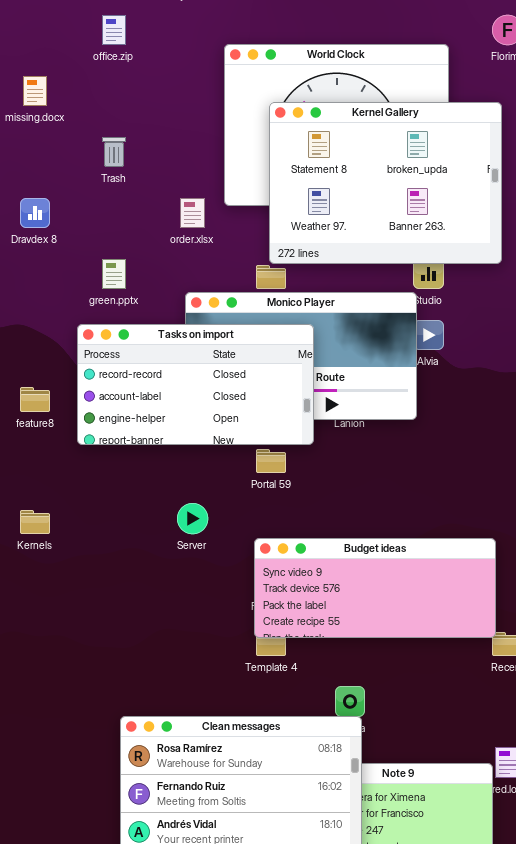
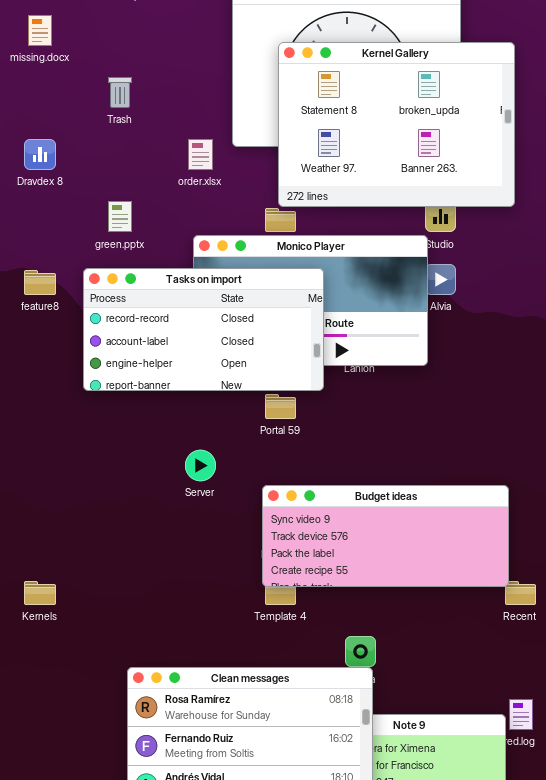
feature8: [20,387,50,412] -> [24,270,56,295], moved
Kernels: [20,510,50,534] -> [24,581,56,605], moved

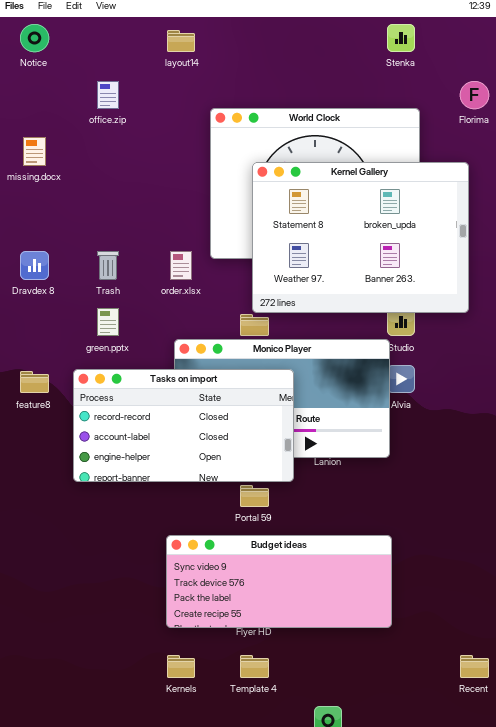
Trash: [108,77,132,108] -> [97,251,119,280], moved
Budget ideas: [262,485,509,587] -> [166,535,392,628], moved
Kernels: [24,581,56,605] -> [167,655,195,678], moved

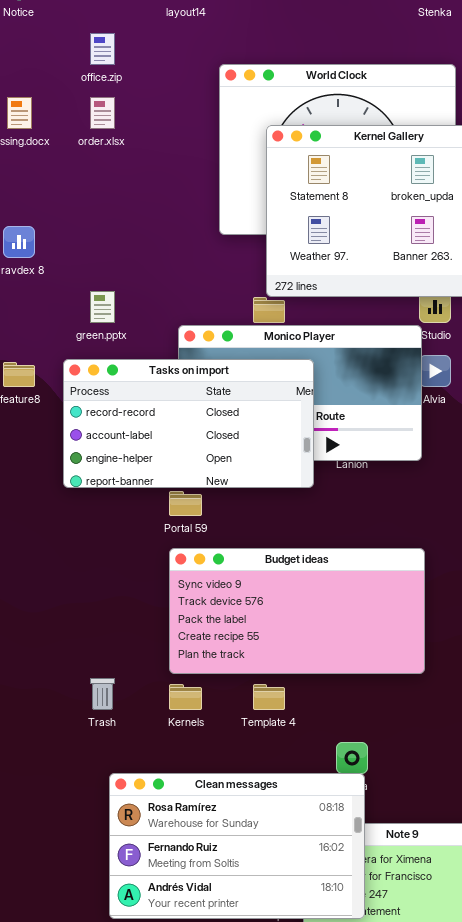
Trash: [97,251,119,280] -> [90,678,115,710], moved
order.xlsx: [170,251,192,280] -> [90,97,115,129], moved
Portal 59: [240,485,269,507] -> [169,491,202,516], moved
Budget ideas: [166,535,392,628] -> [169,548,425,674], resized

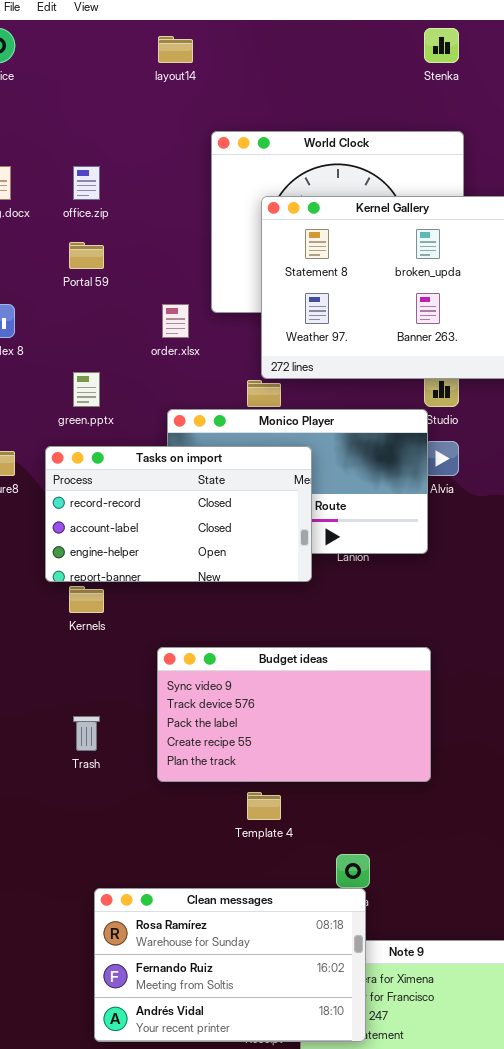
office.zip: [90,33,115,65] -> [73,166,100,200], moved
order.xlsx: [90,97,115,129] -> [162,304,189,338], moved
Portal 59: [169,491,202,516] -> [69,242,104,269], moved
Trash: [90,678,115,710] -> [73,716,100,751], moved
Kernels: [169,684,202,710] -> [69,586,104,613], moved

